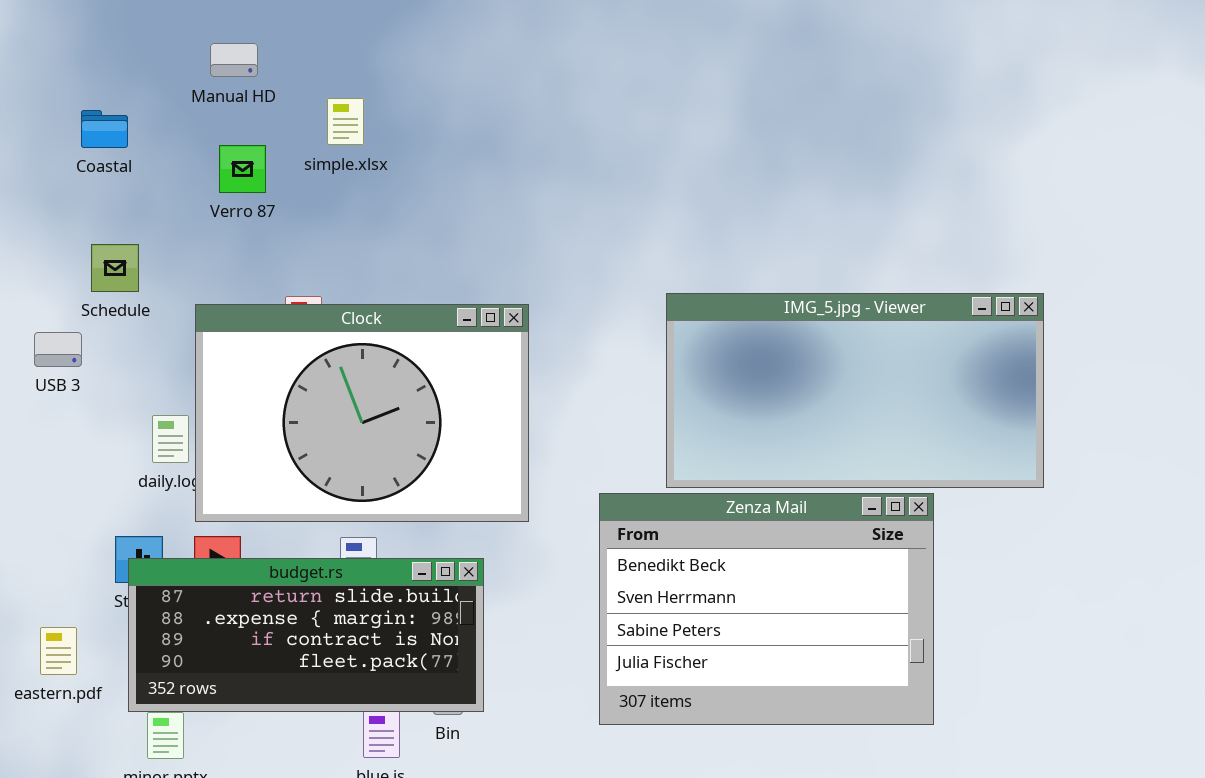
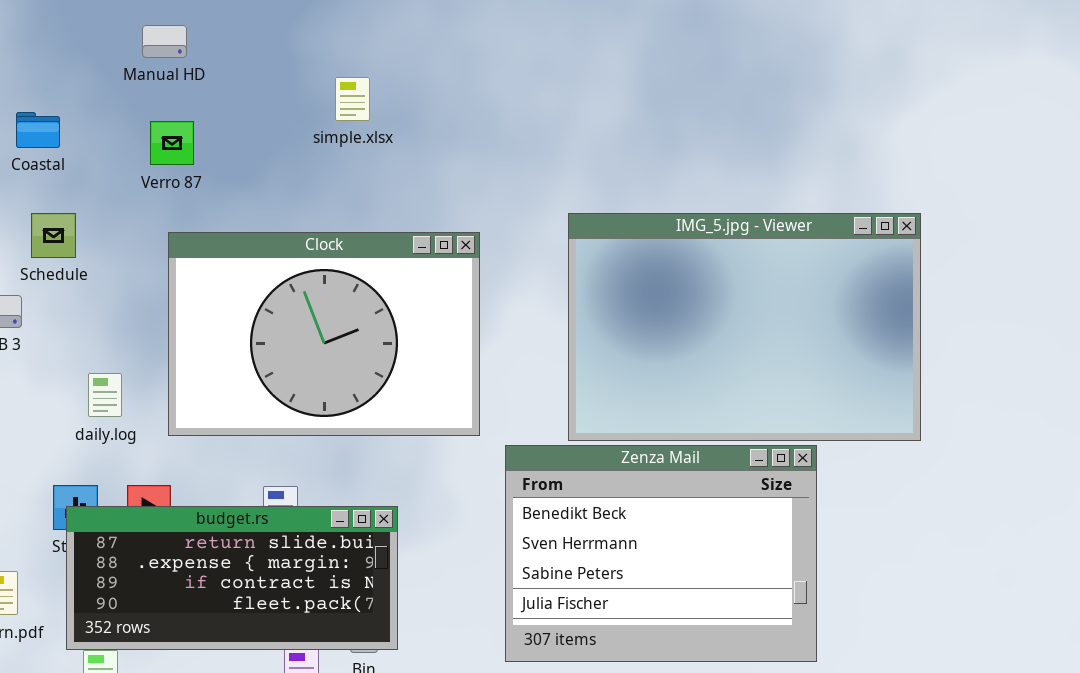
simple.xlsx: [327,98,364,145] -> [335,77,370,121], moved
Coastal: [81,110,128,148] -> [16,112,60,148], moved
IMG_5.jpg - Viewer: [666,293,1044,488] -> [568,213,921,441], resized
Clock: [195,304,529,522] -> [168,232,480,436], moved

